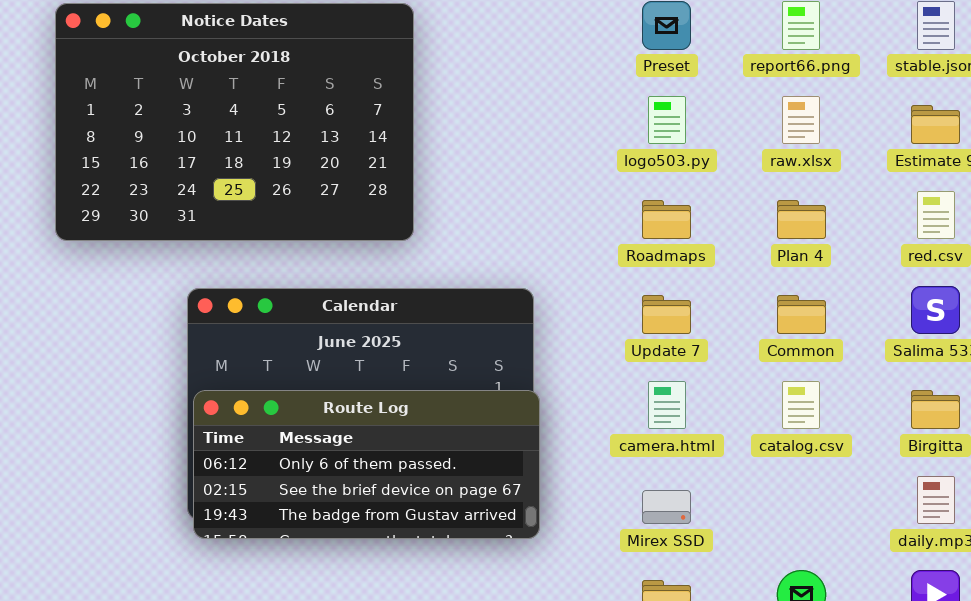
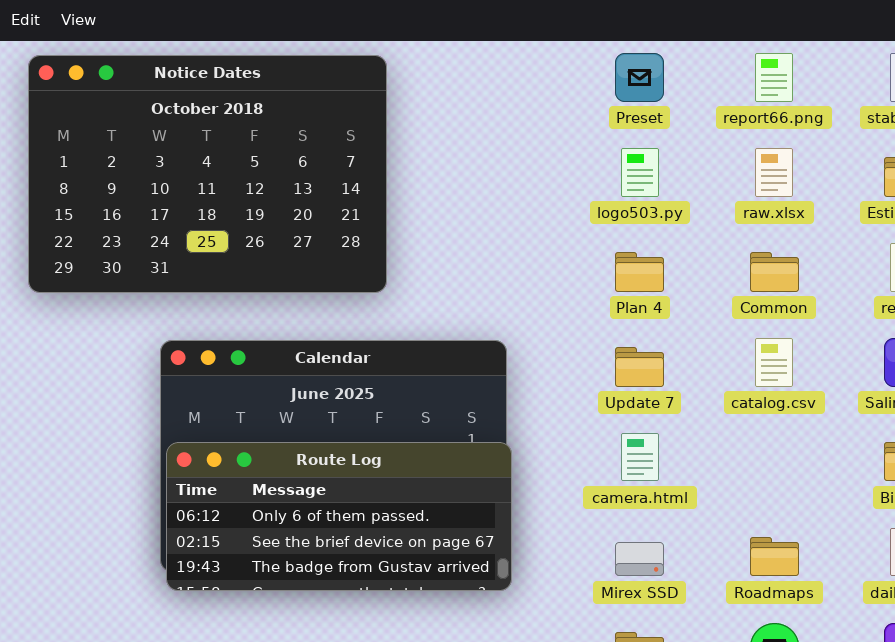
Roadmaps: [642,200,691,239] -> [750,537,799,576], moved
Plan 4: [777,200,826,239] -> [615,252,664,292], moved
Common: [777,295,826,334] -> [750,252,799,292], moved
catalog.csv: [782,381,820,429] -> [755,338,793,387], moved

